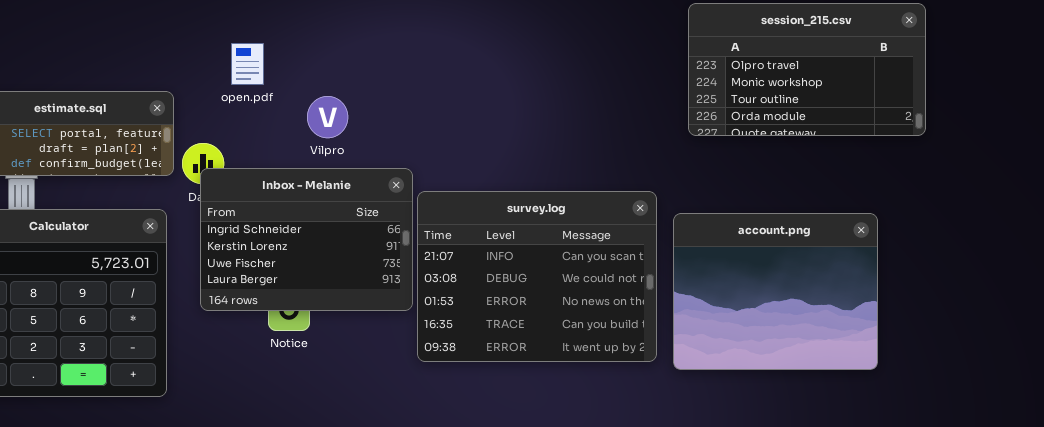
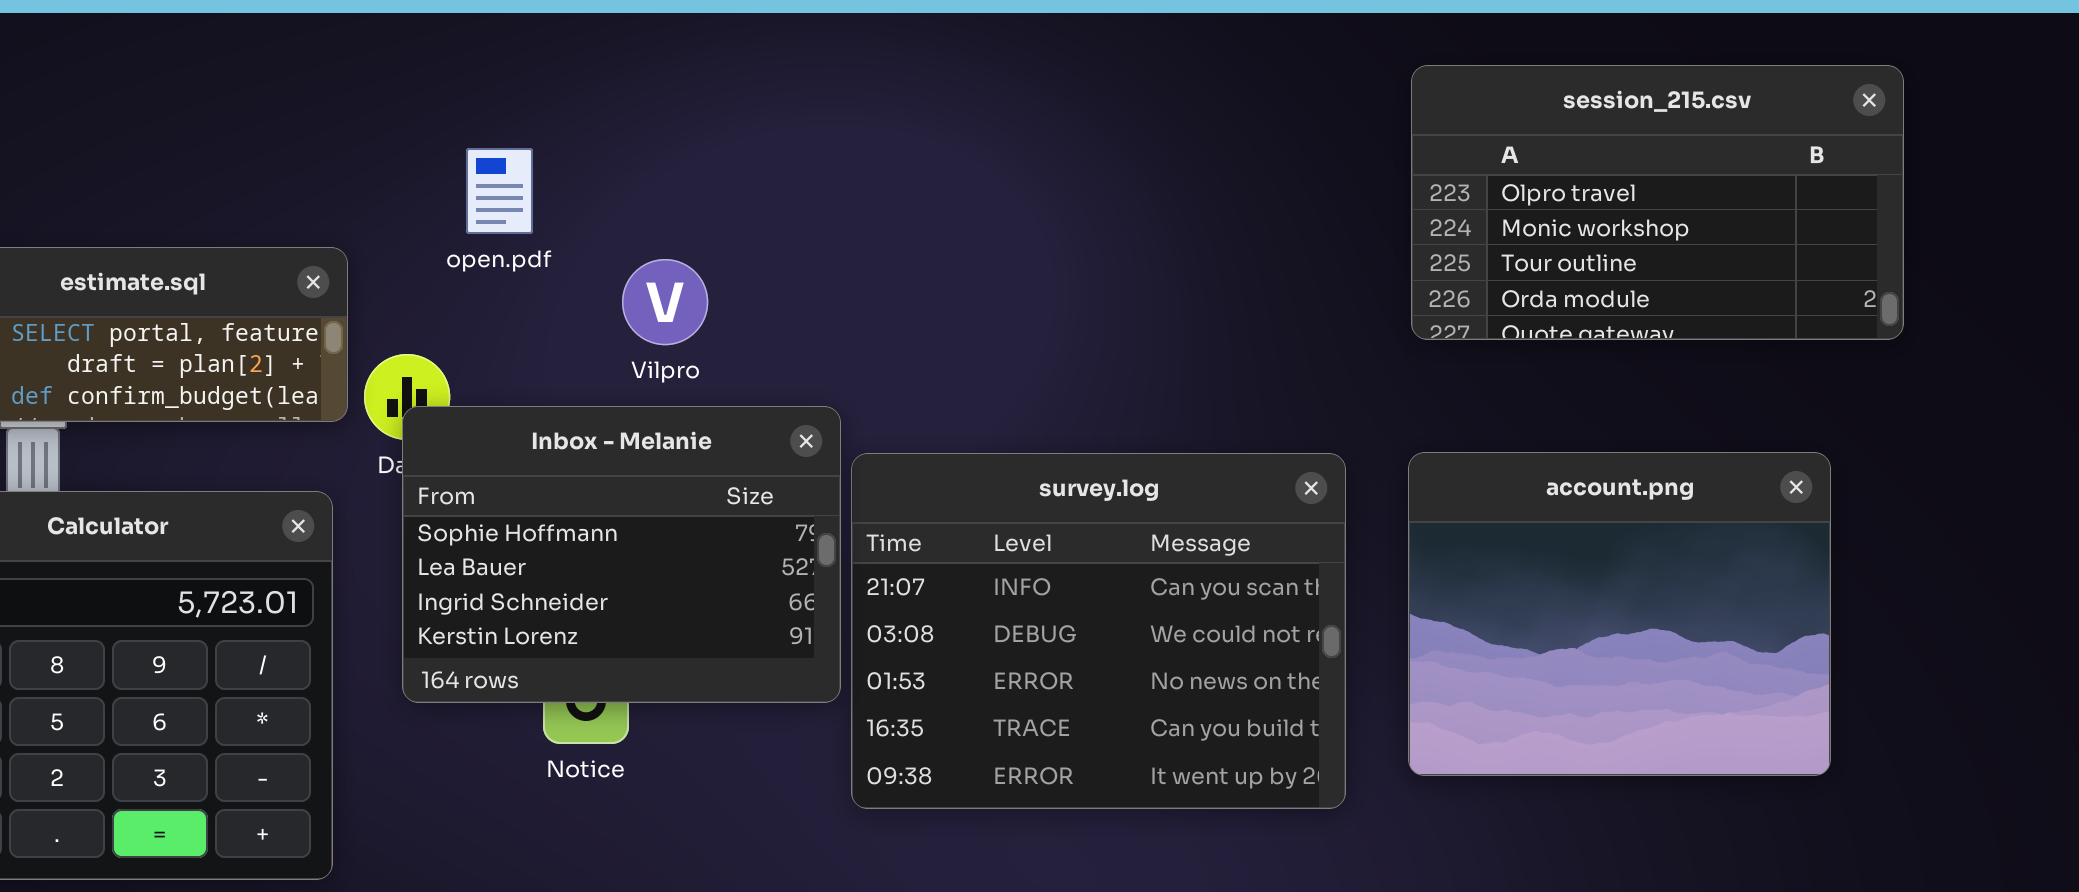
Inbox - Melanie: [200,168,413,311] -> [402,406,841,703], scrolled up 2 rows
account.png: [673,213,878,370] -> [1408,452,1831,776], moved

